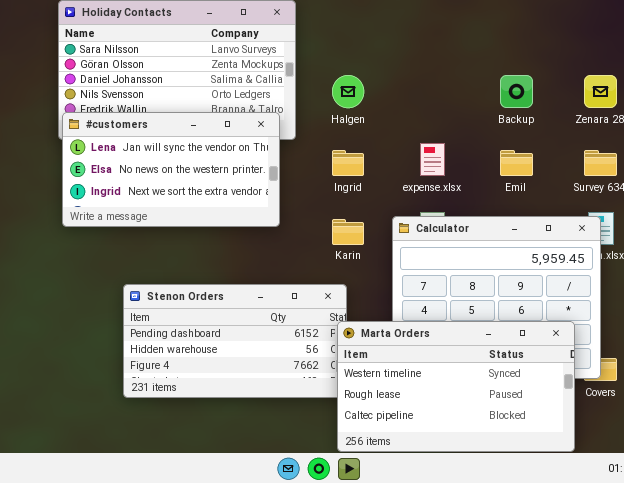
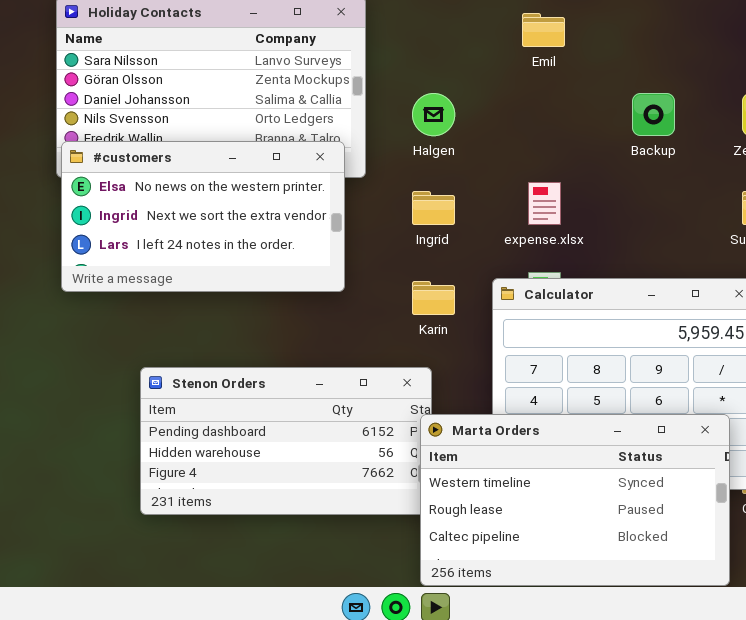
#customers: [62,112,280,227] -> [61,141,345,292], scrolled down 1 row
Emil: [500,150,533,176] -> [522,13,565,47], moved

